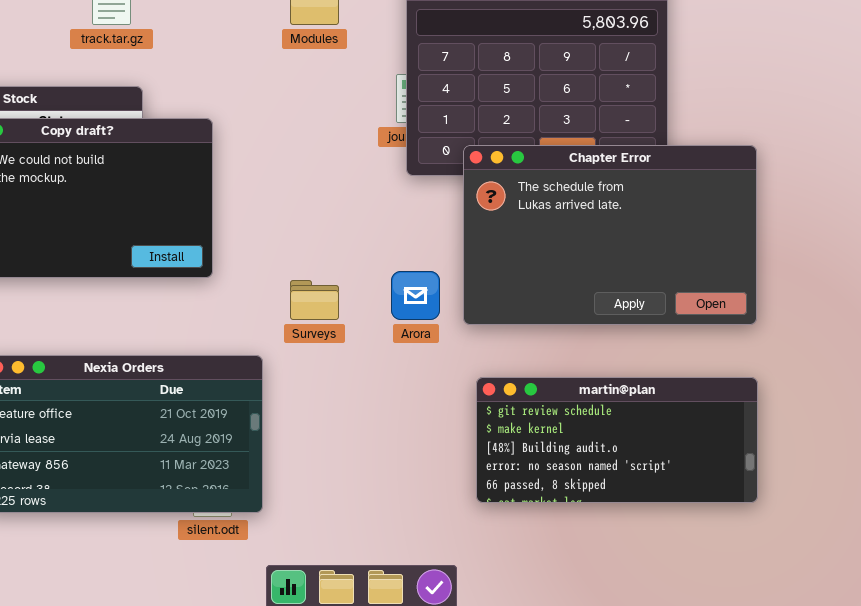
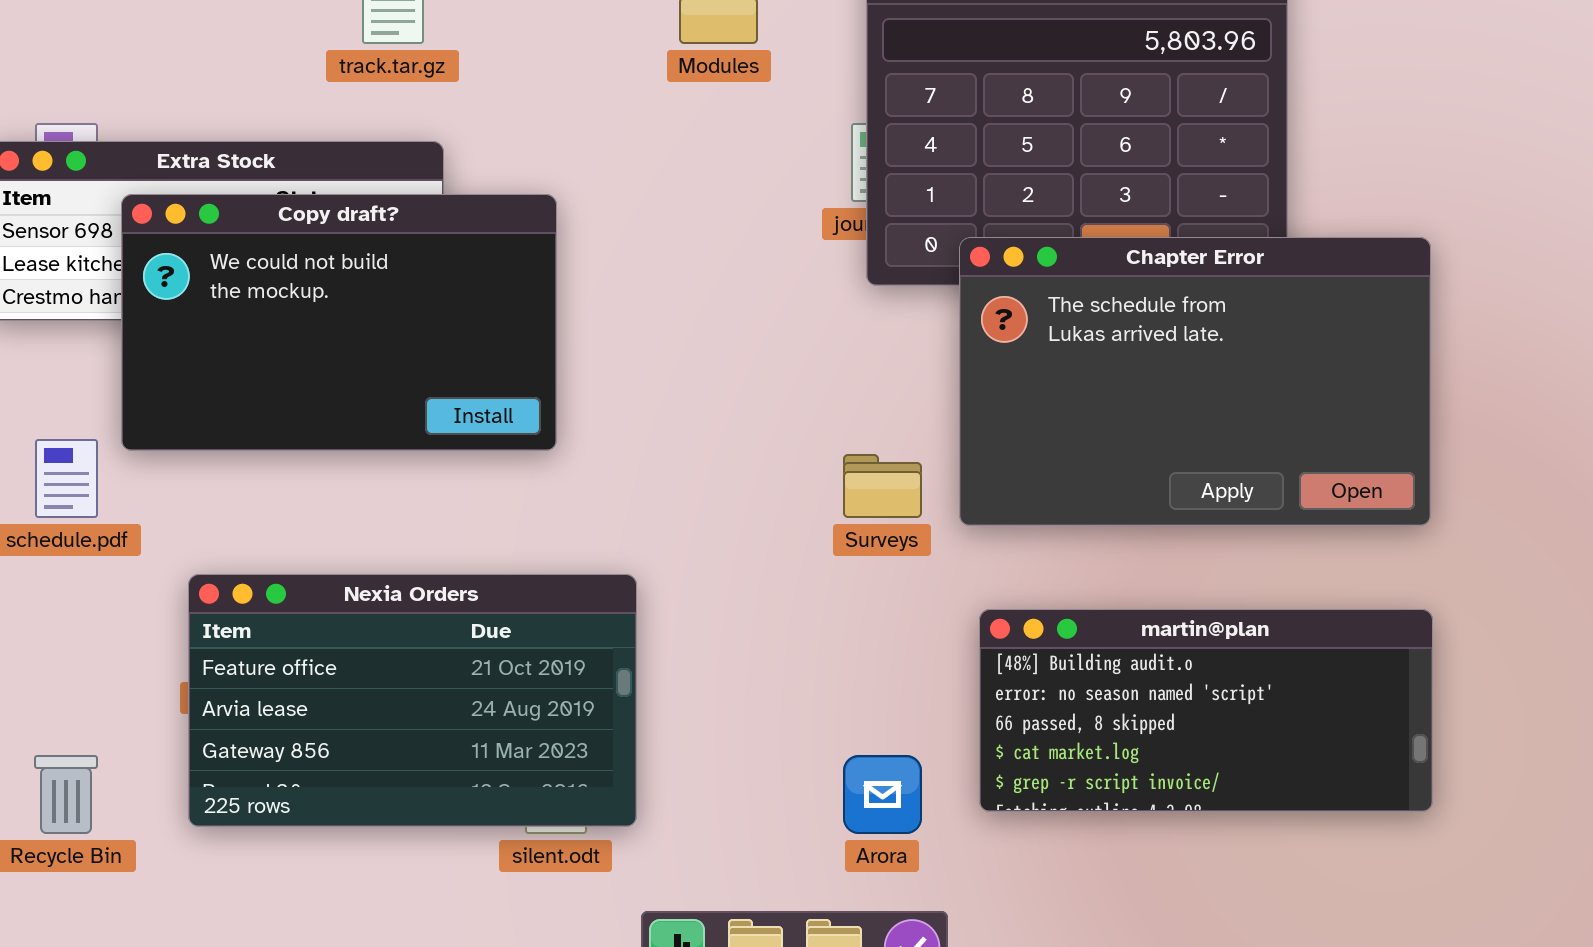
Arora: [391,271,440,320] -> [843,755,922,834], moved
Surveys: [290,280,339,320] -> [843,454,922,518], moved
martin@plan: [476,377,758,503] -> [979,609,1433,812], scrolled down 2 rows

